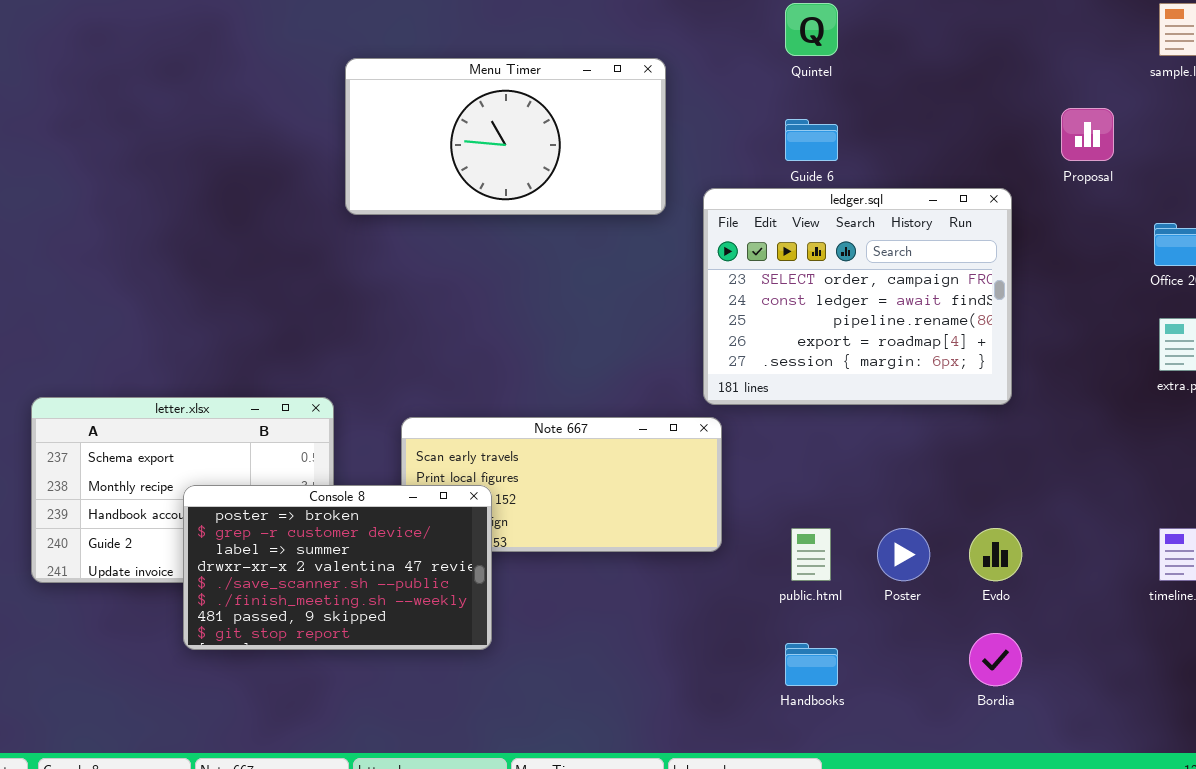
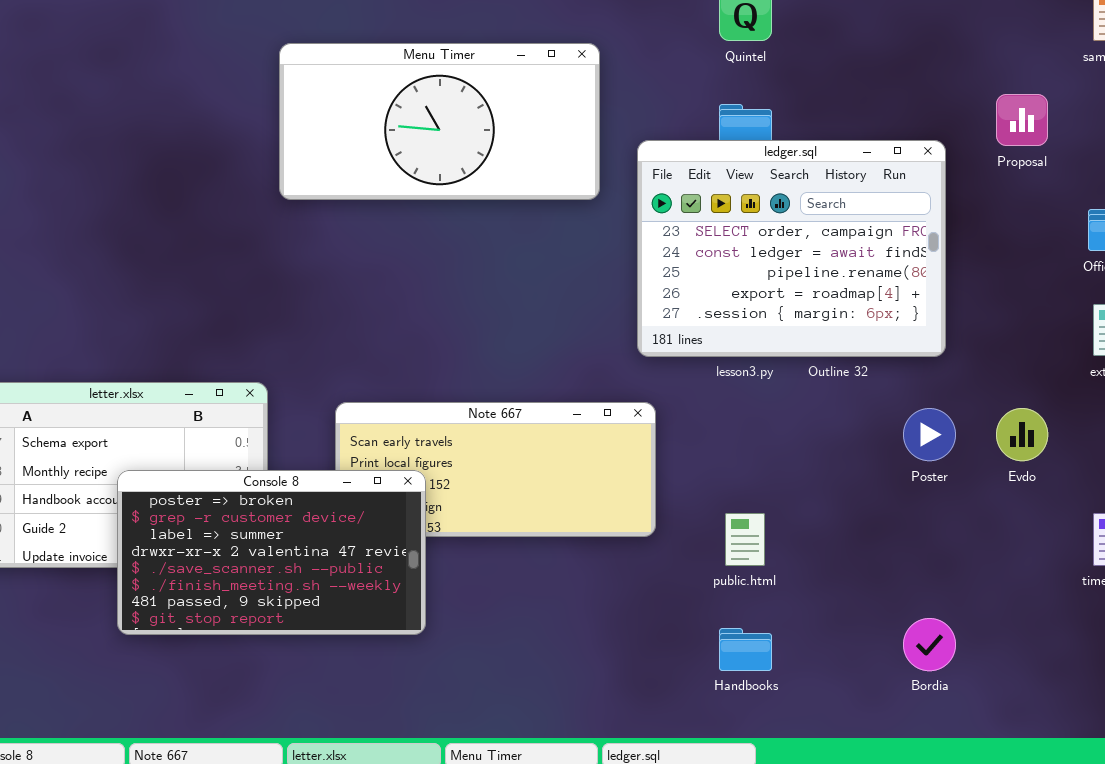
ledger.sql: [703,188,1012,405] -> [637,140,946,357], moved
Poster: [877,528,930,581] -> [903,408,956,461], moved
Evdo: [969,528,1022,581] -> [996,408,1048,461], moved

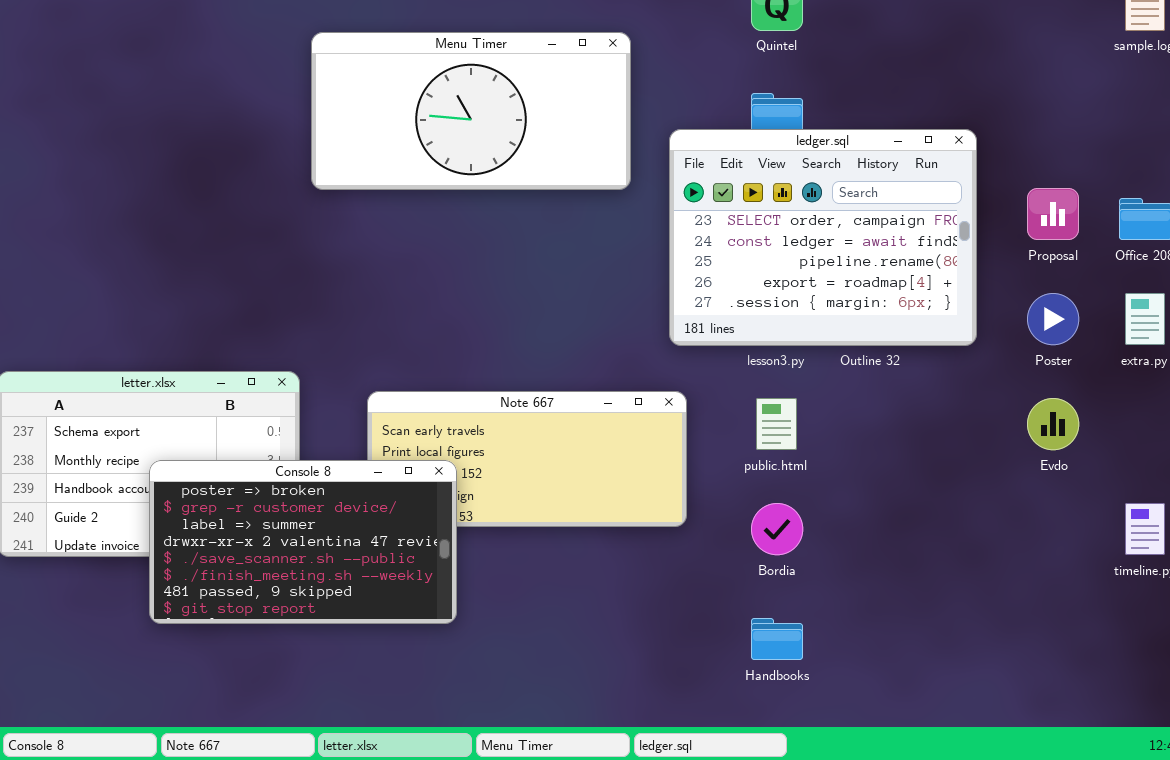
Proposal: [996,94,1048,146] -> [1027,188,1079,240], moved
Poster: [903,408,956,461] -> [1027,293,1079,345], moved
public.html: [725,513,765,566] -> [756,398,797,450], moved
Bordia: [903,618,956,671] -> [751,503,803,555], moved

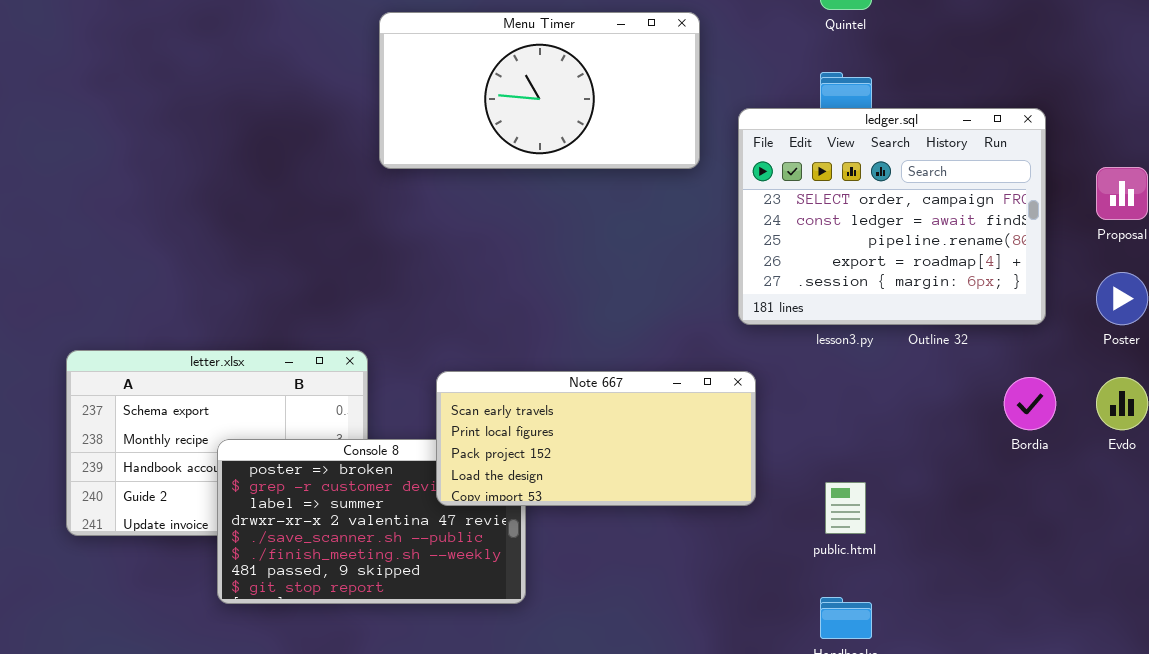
Note 667: [367,391,687,527] -> [436,371,756,506], raised
public.html: [756,398,797,450] -> [825,482,866,534], moved
Bordia: [751,503,803,555] -> [1004,377,1056,430], moved

